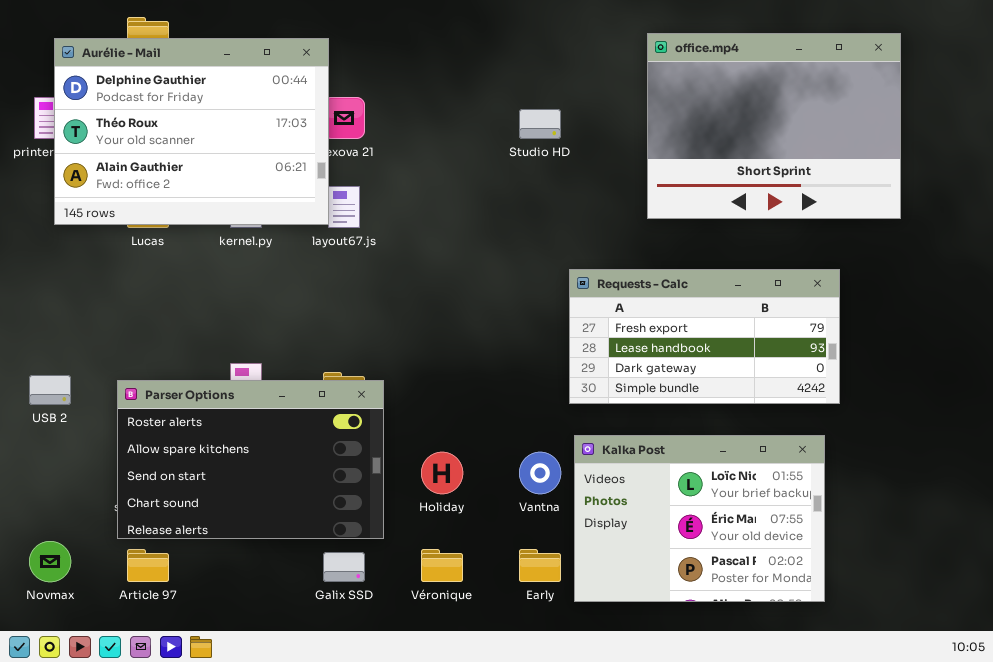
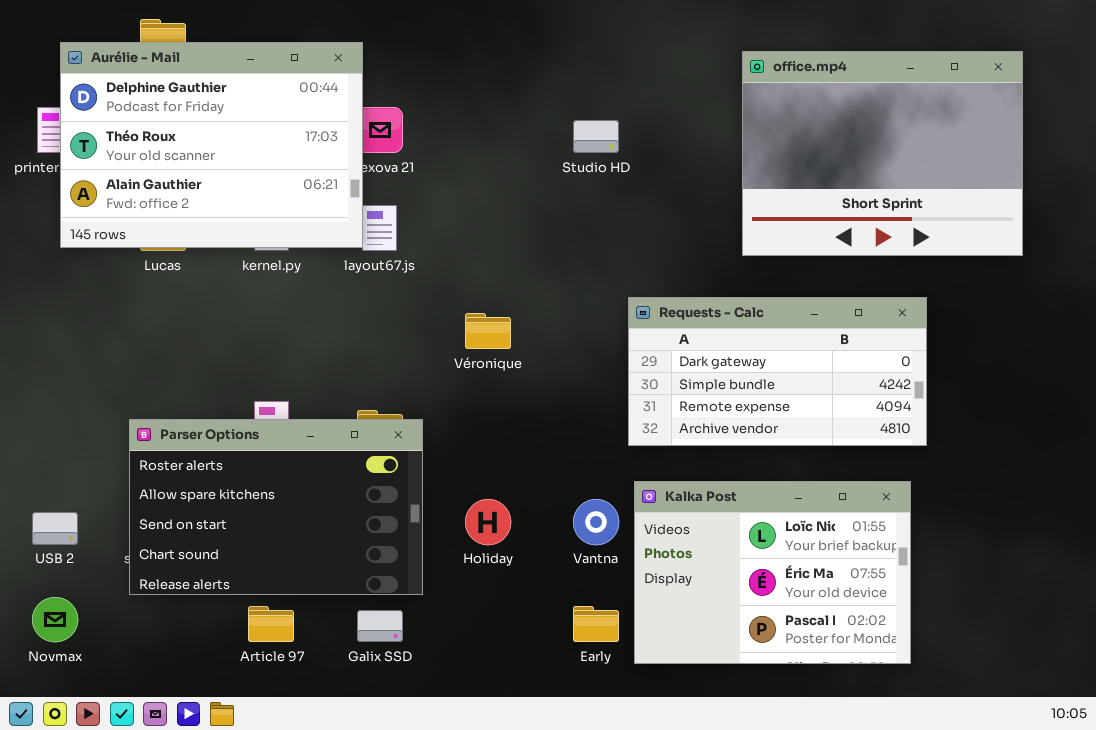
office.mp4: [647,33,901,219] -> [742,51,1023,256], moved
Requests - Calc: [569,269,840,404] -> [628,297,927,446], scrolled down 2 rows
USB 2: [29,375,71,405] -> [32,512,78,545], moved
Article 97: [127,549,169,582] -> [248,606,294,642], moved
Véronique: [421,549,463,582] -> [465,313,511,349], moved

